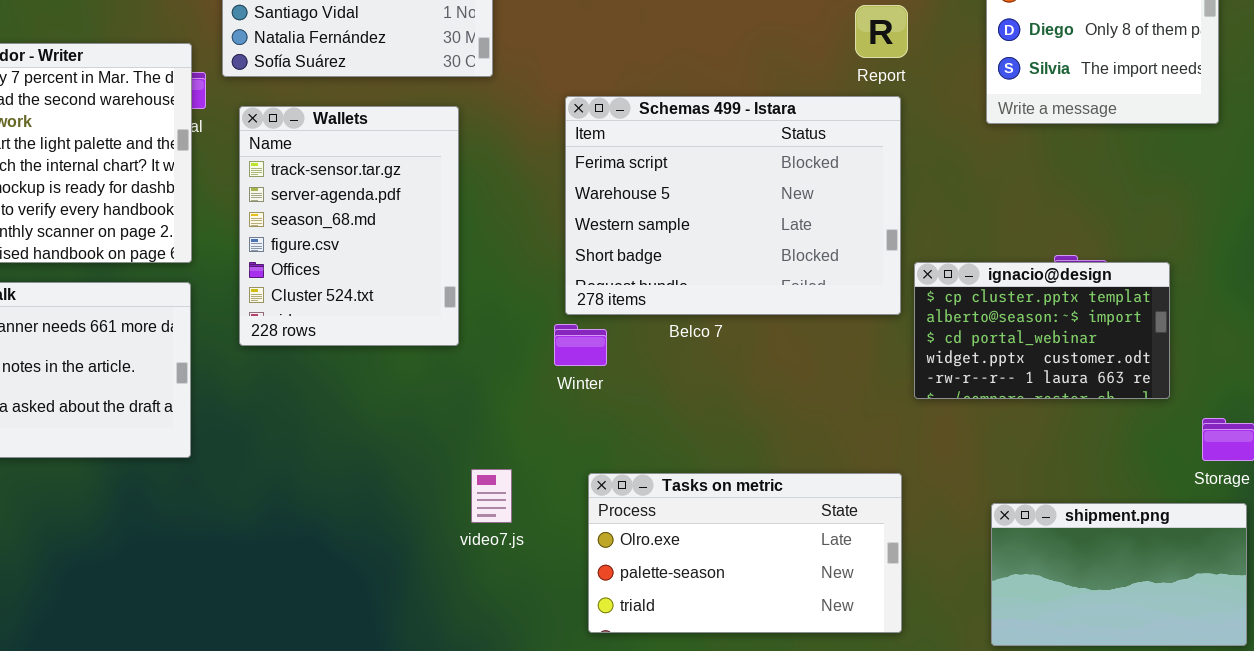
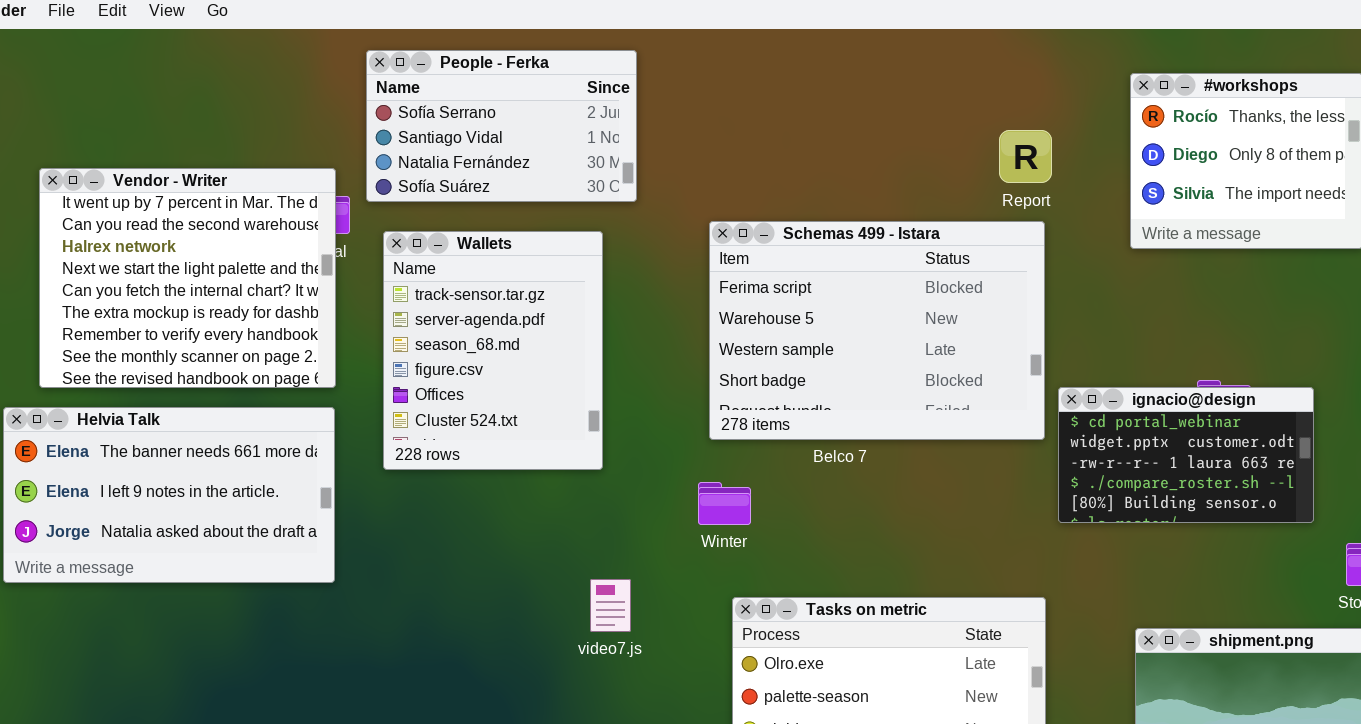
ignacio@design: [914,262,1170,399] -> [1058,387,1314,523], scrolled down 2 rows
Winter: [554,324,607,366] -> [698,482,751,525], moved
video7.js: [471,469,512,523] -> [590,579,631,632], moved

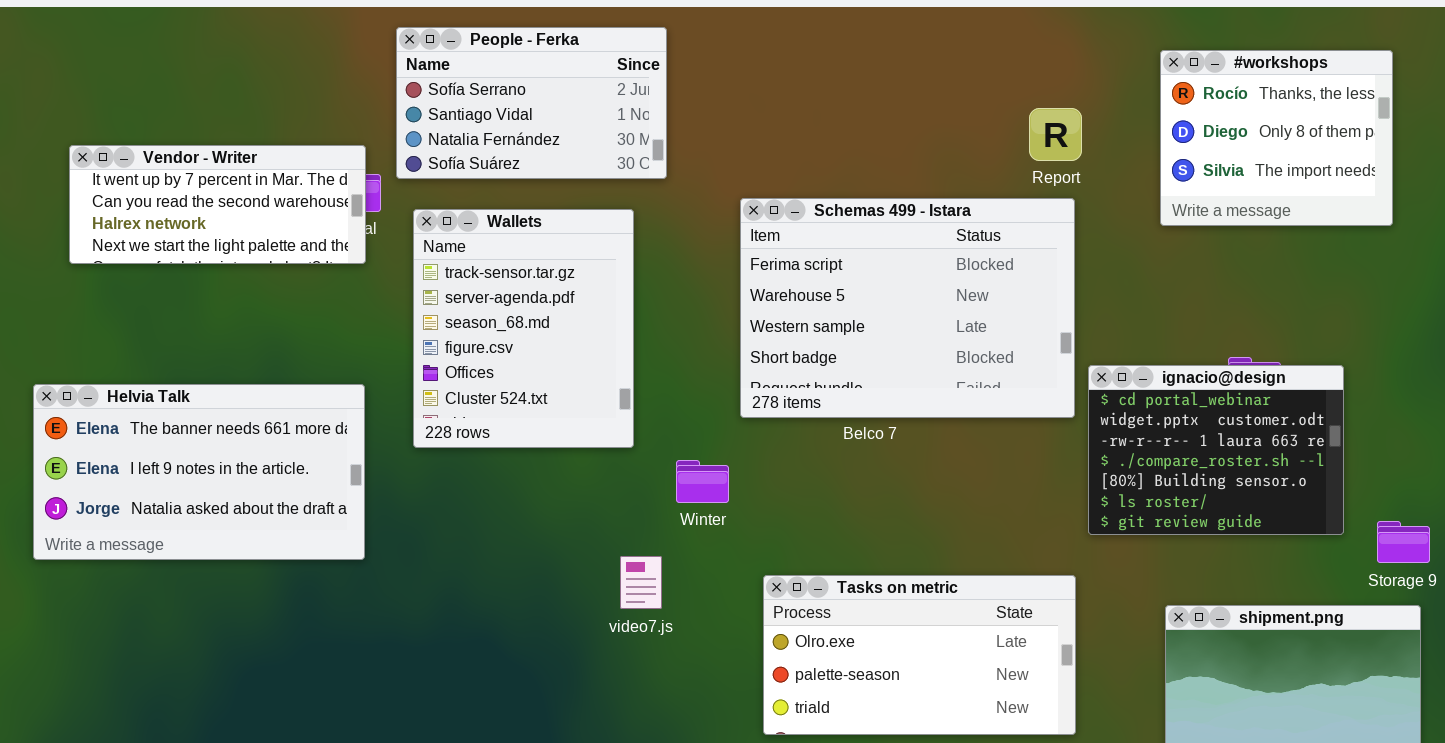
Vendor - Writer: [39,168,336,388] -> [69,145,366,264], resized
ignacio@design: [1058,387,1314,523] -> [1088,365,1344,535], resized
Winter: [698,482,751,525] -> [676,460,729,503], moved

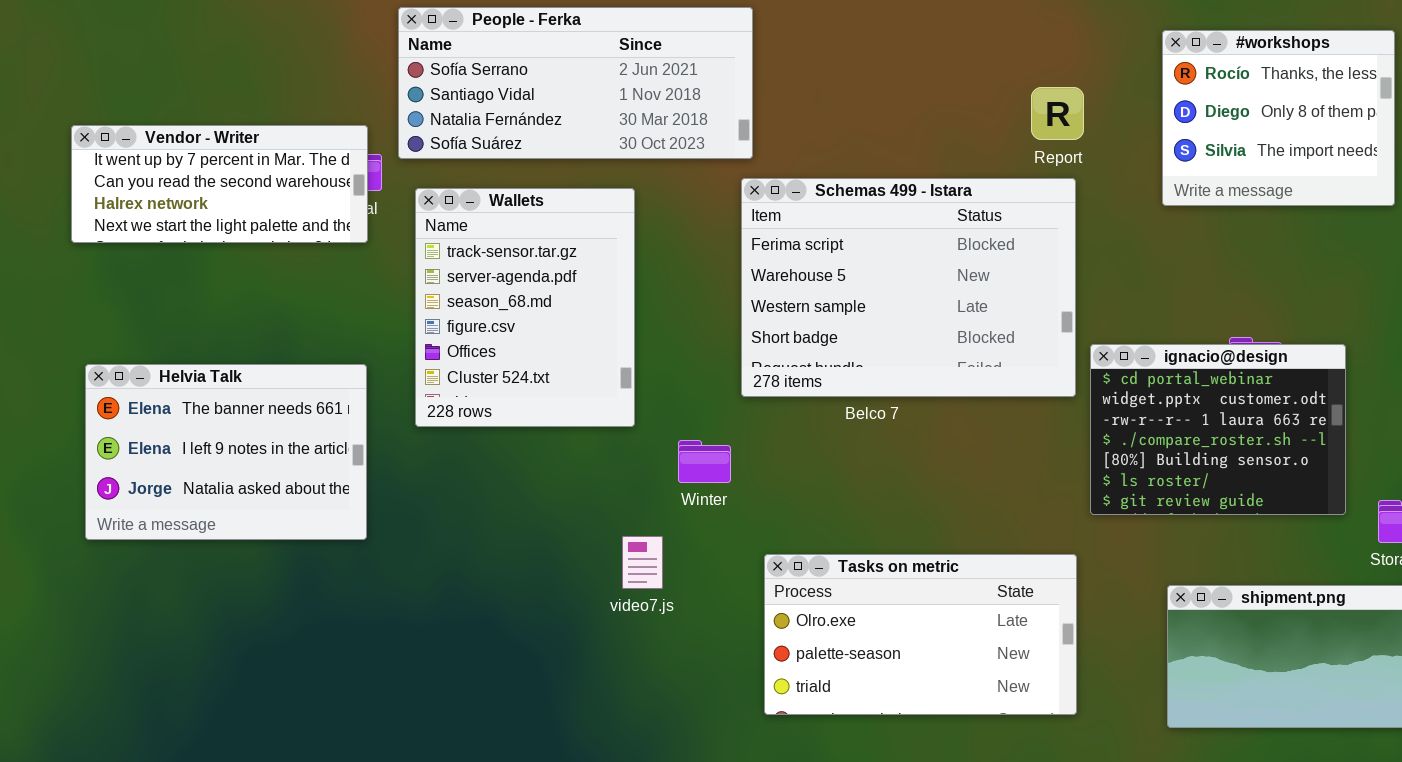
People - Ferka: [396,27,667,179] -> [398,7,753,159], resized
Helvia Talk: [33,384,365,560] -> [85,364,367,540], resized

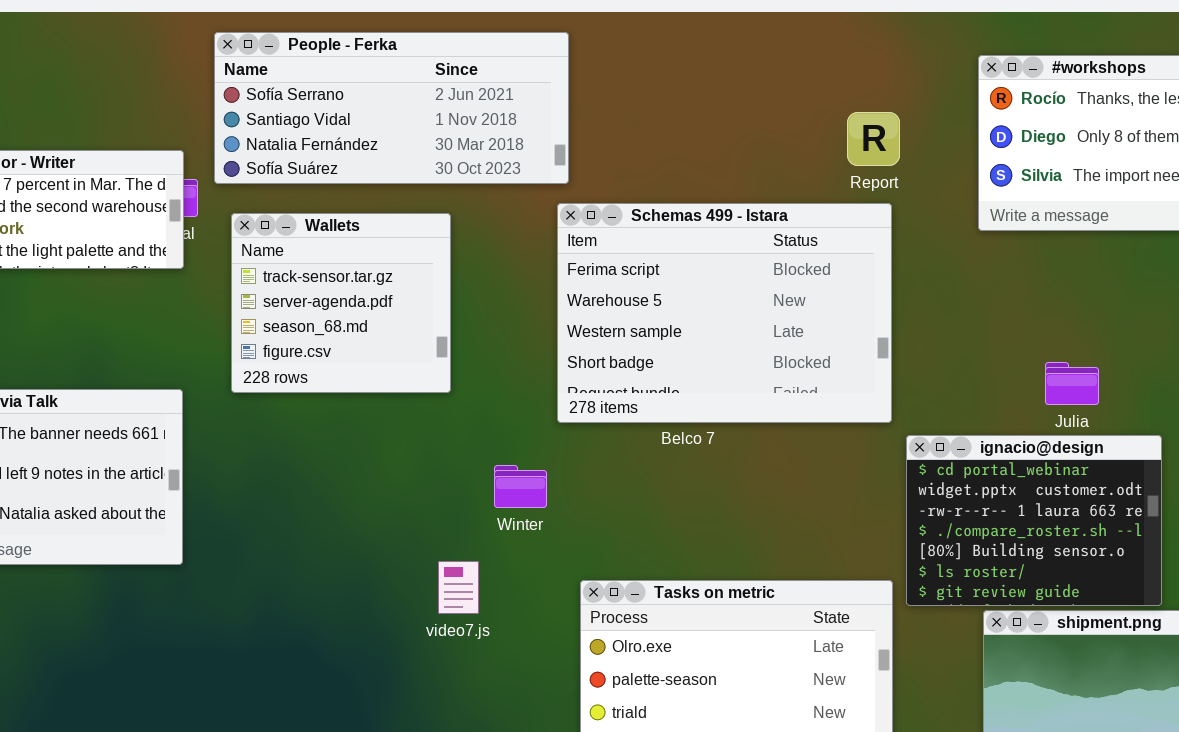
Wallets: [415,188,635,427] -> [231,213,451,393], resized
ignacio@design: [1090,344,1346,515] -> [906,435,1162,606], moved

